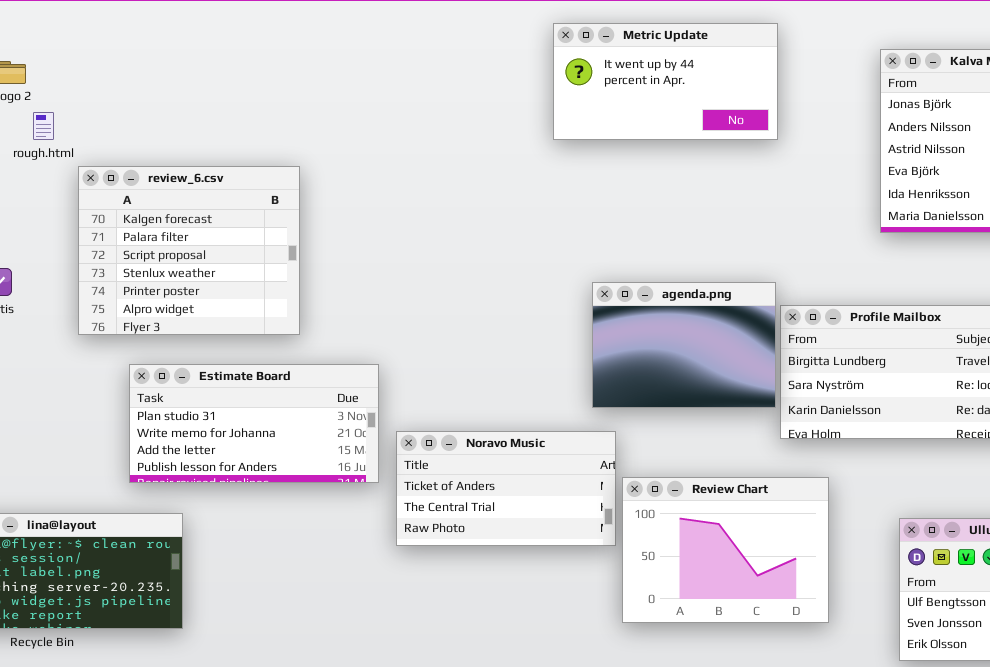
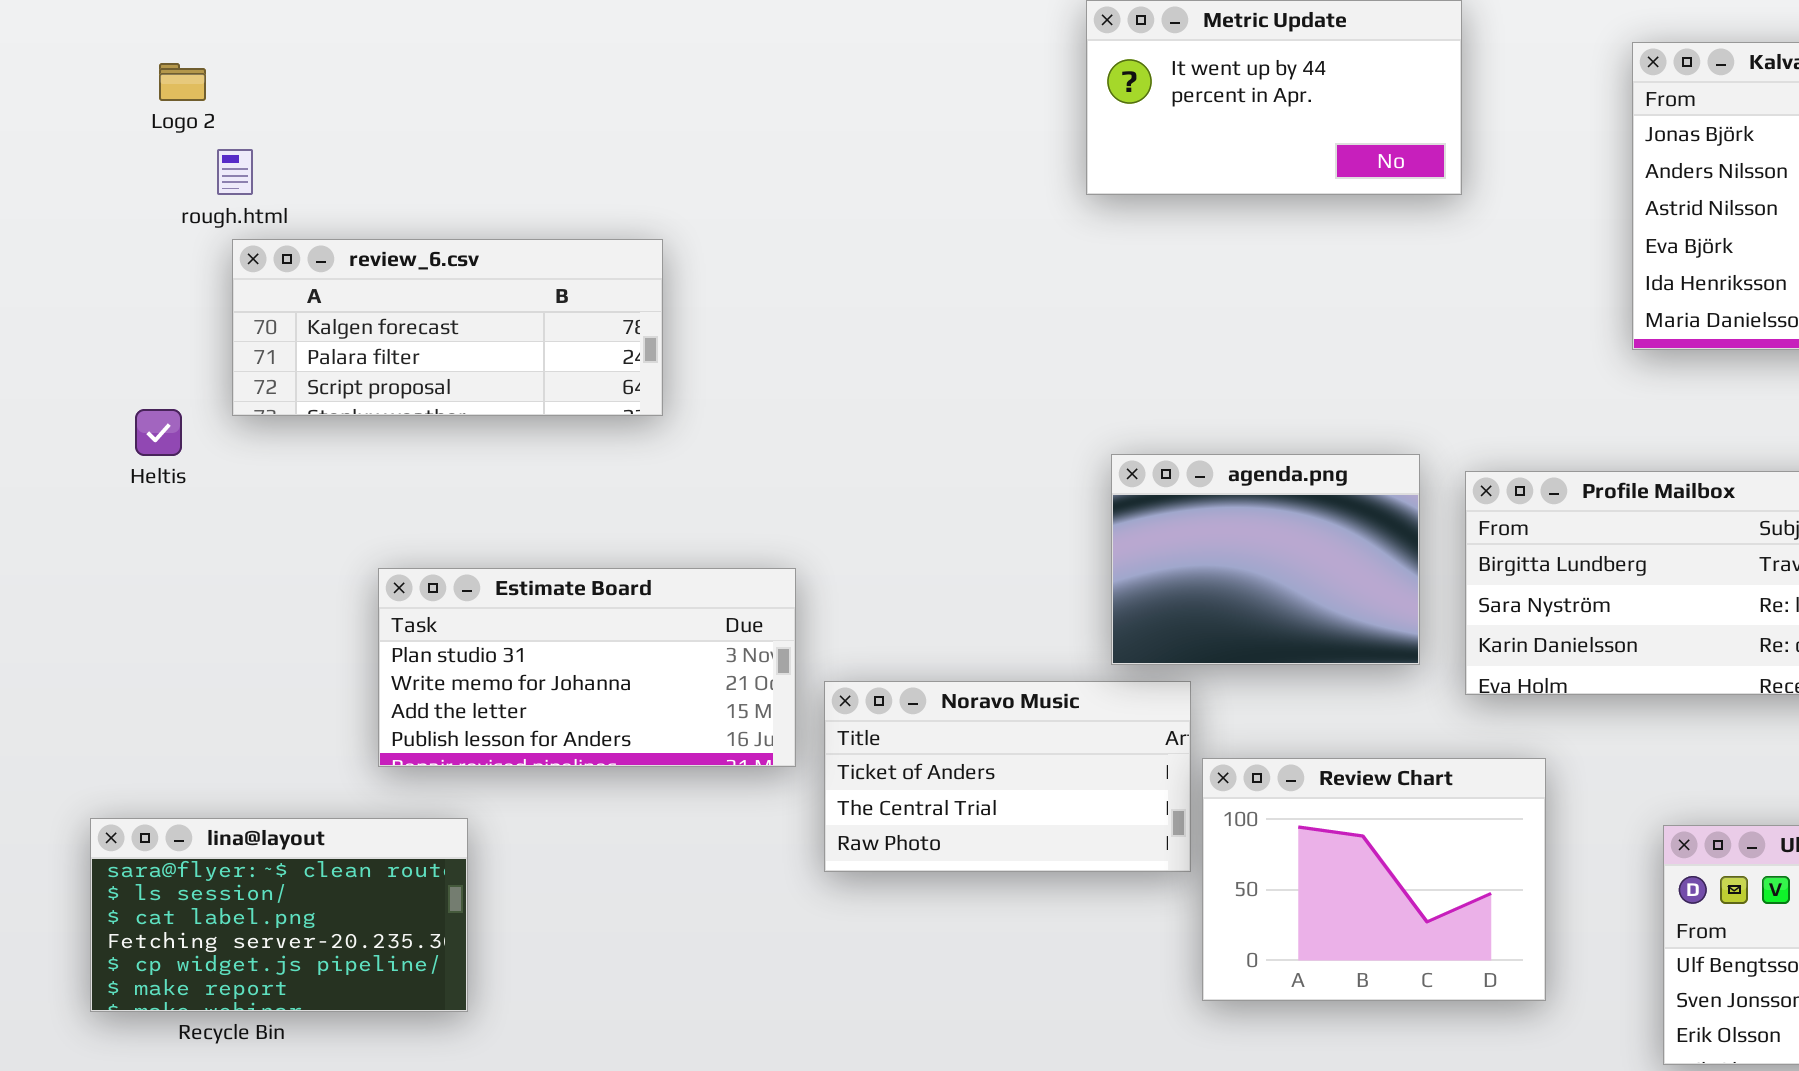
review_6.csv: [78,166,300,335] -> [232,239,663,416], resized
agenda.png: [592,282,776,408] -> [1111,454,1420,665], moved

